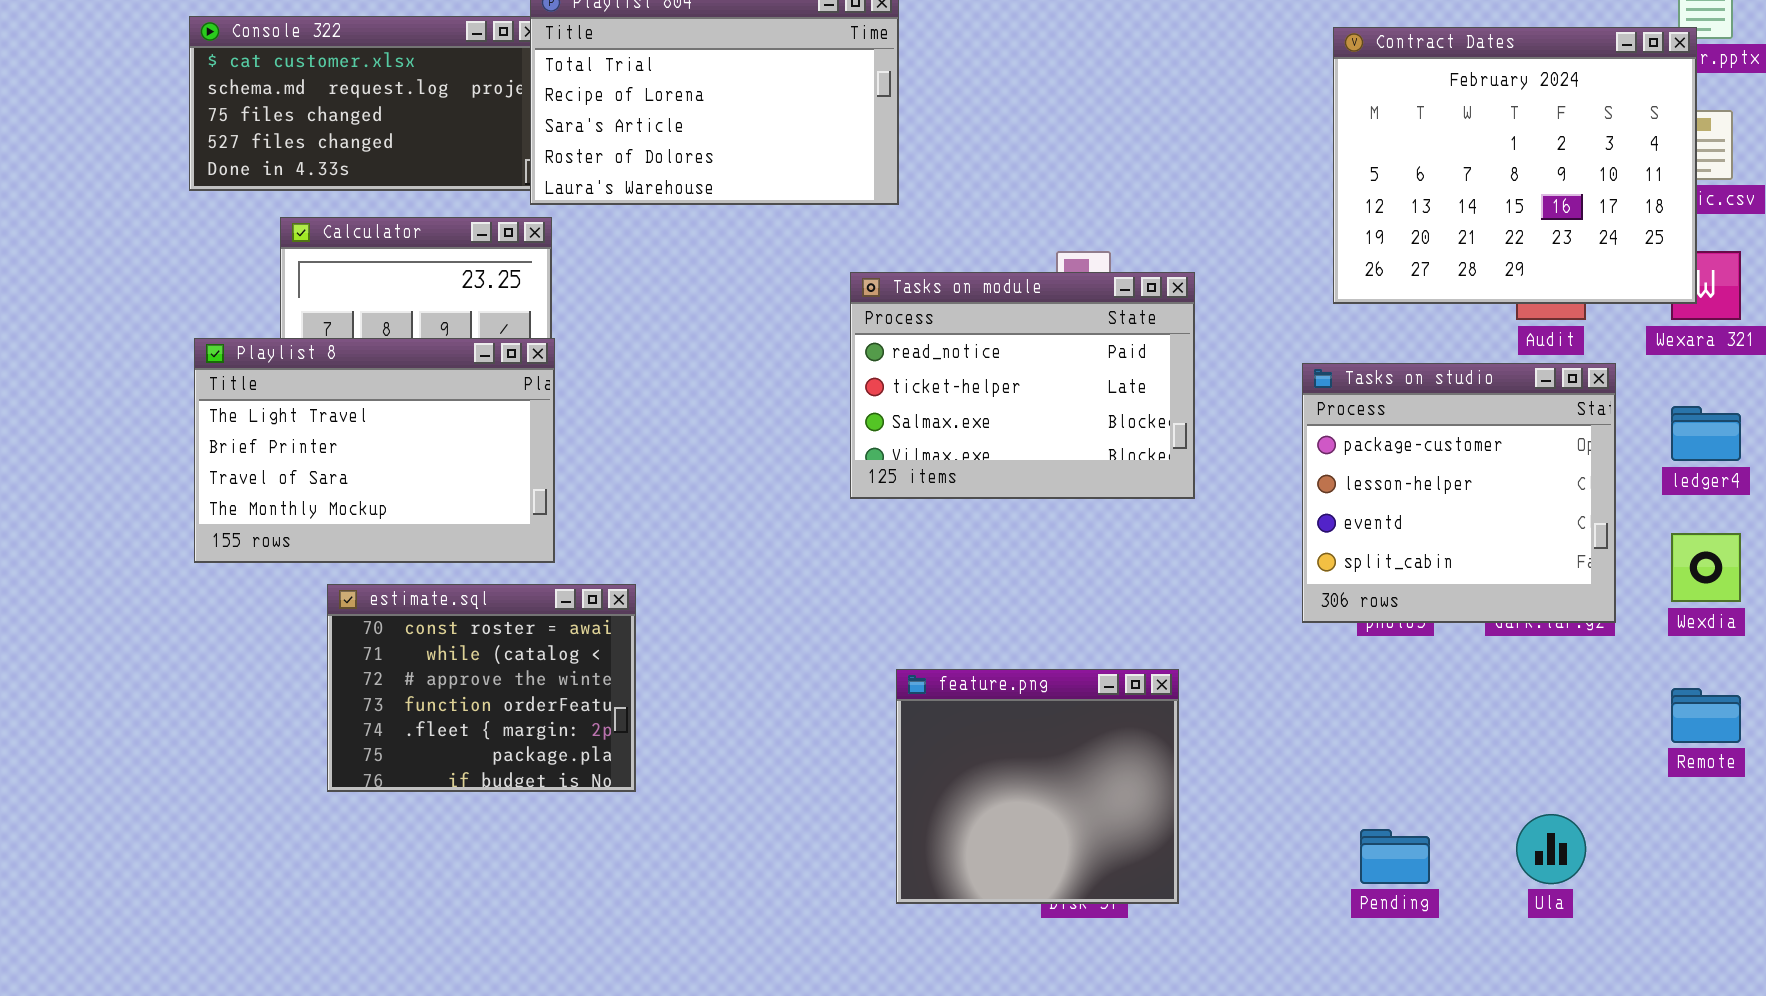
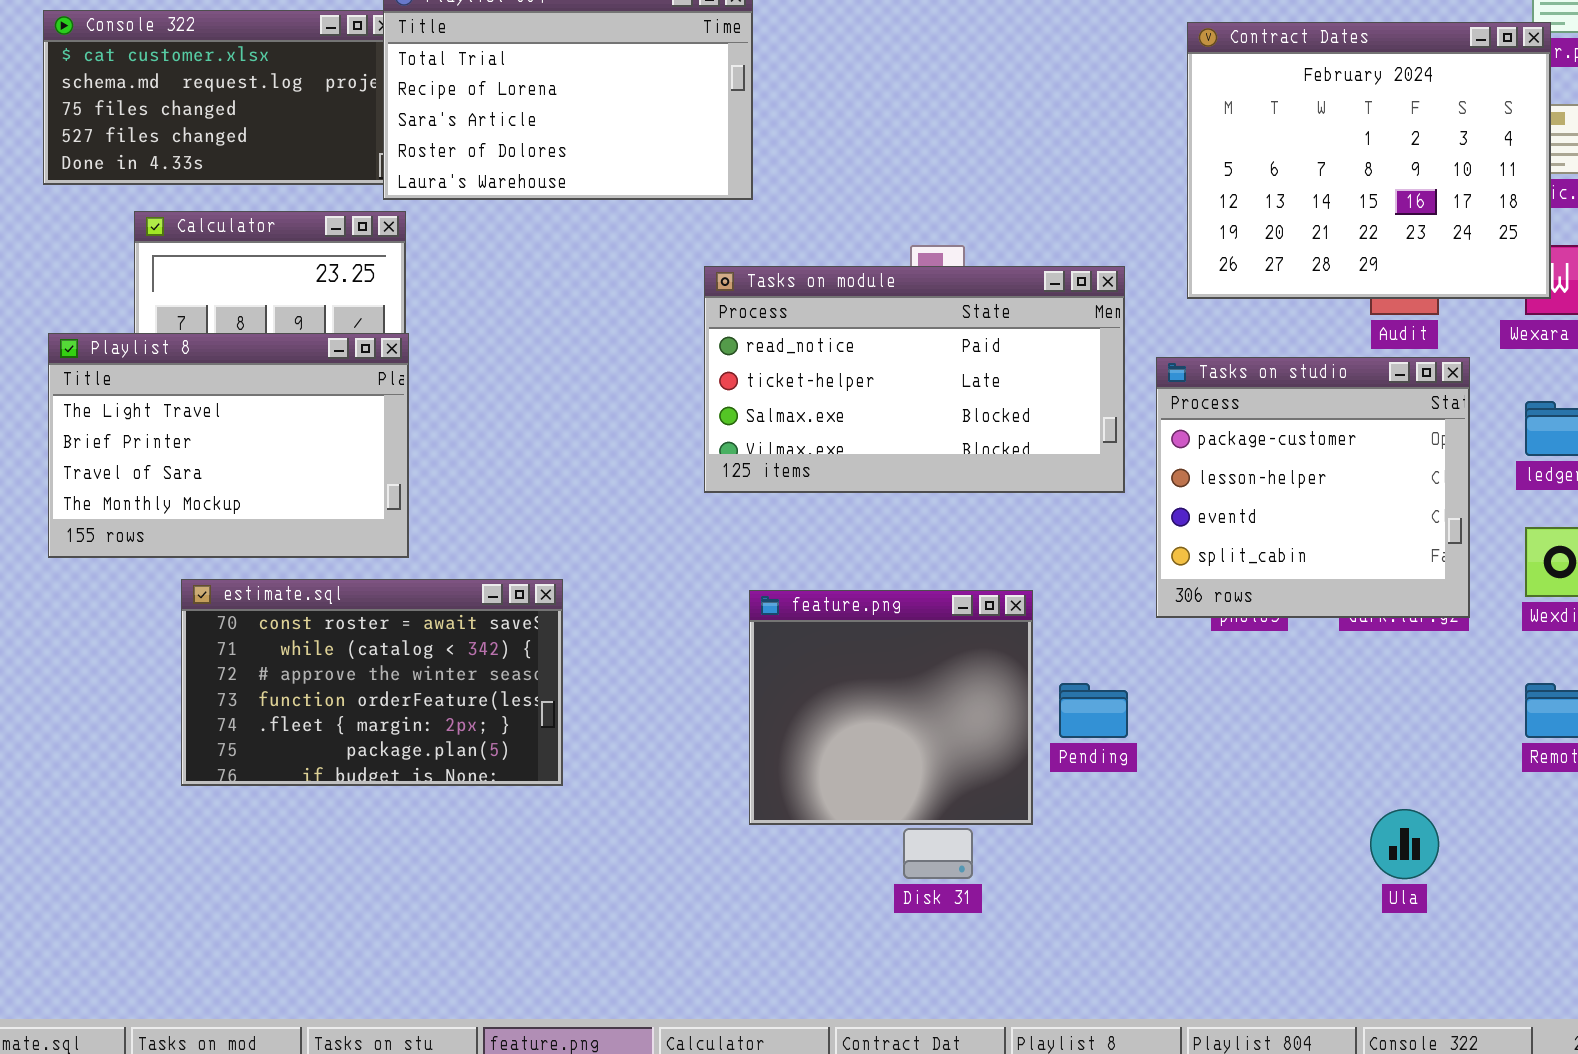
Tasks on module: [850,272,1195,499] -> [704,266,1125,493], resized
estimate.sql: [327,584,636,792] -> [181,579,563,786], resized
feature.png: [896,669,1179,904] -> [749,590,1033,825], moved
Pending: [1360,829,1430,884] -> [1059,683,1128,738], moved

